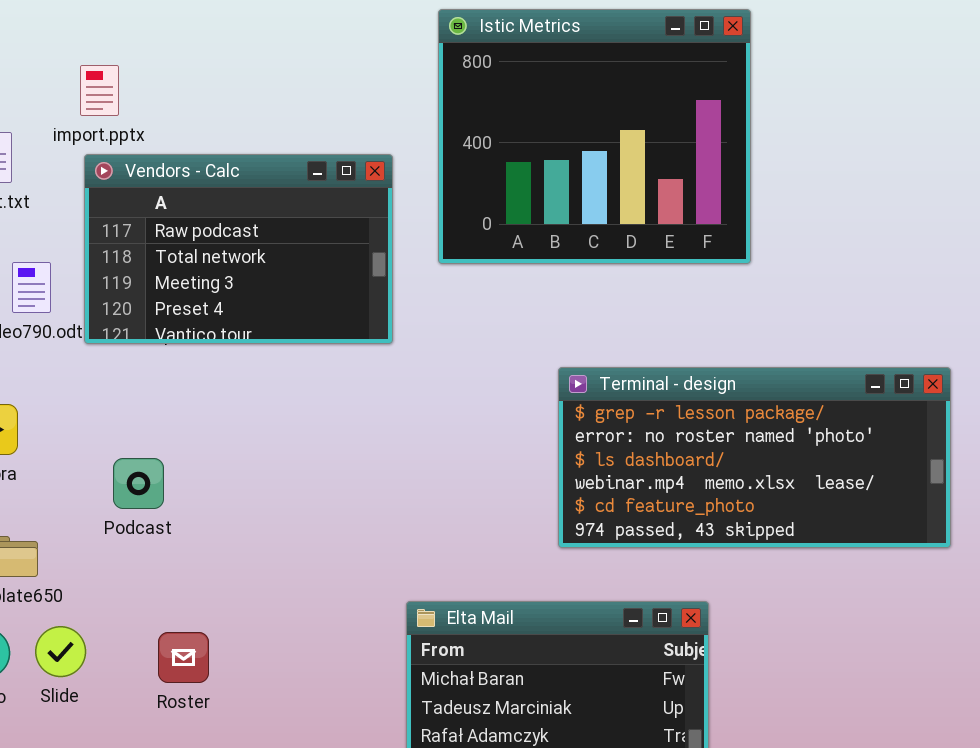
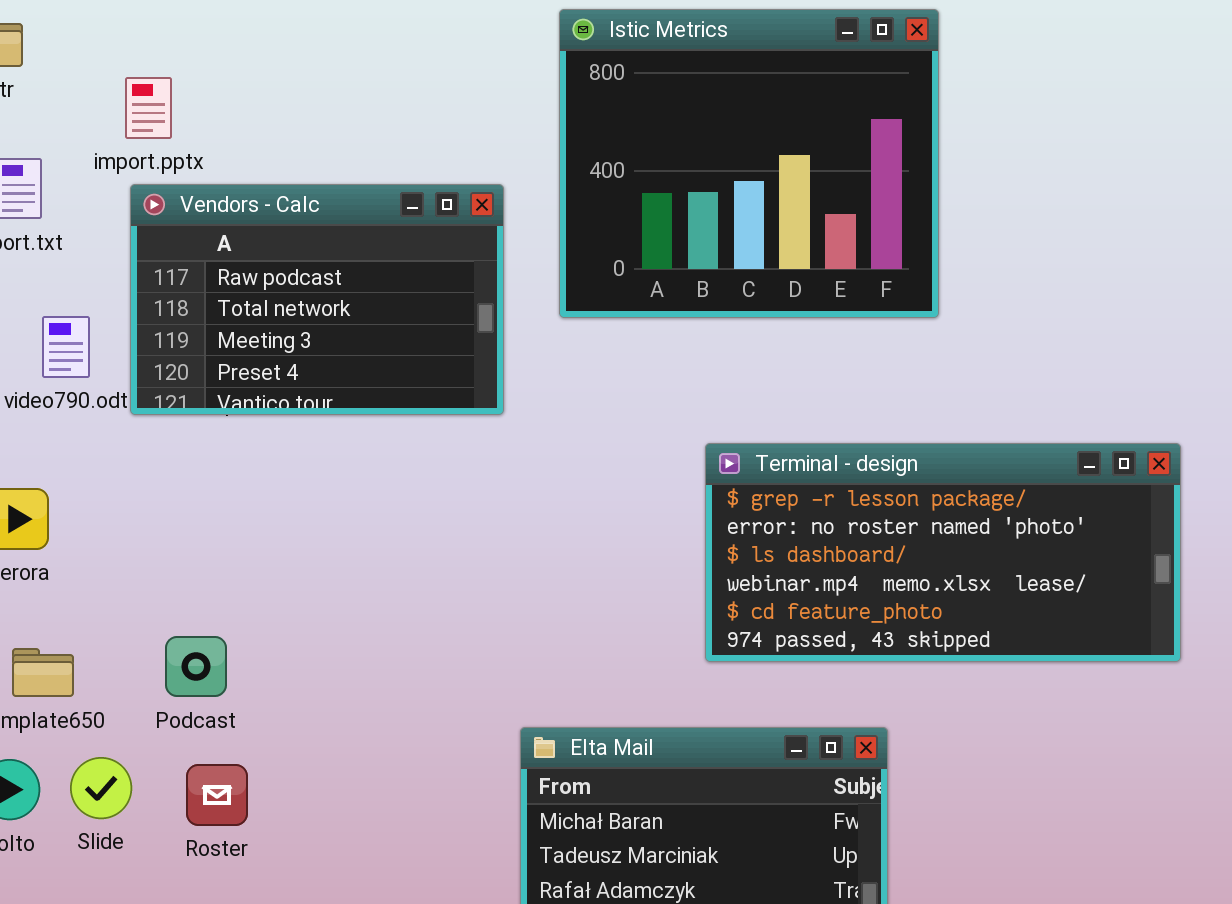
Podcast: [113,458,164,509] -> [165,636,227,697], moved
Roster: [158,632,209,683] -> [186,764,248,826], moved

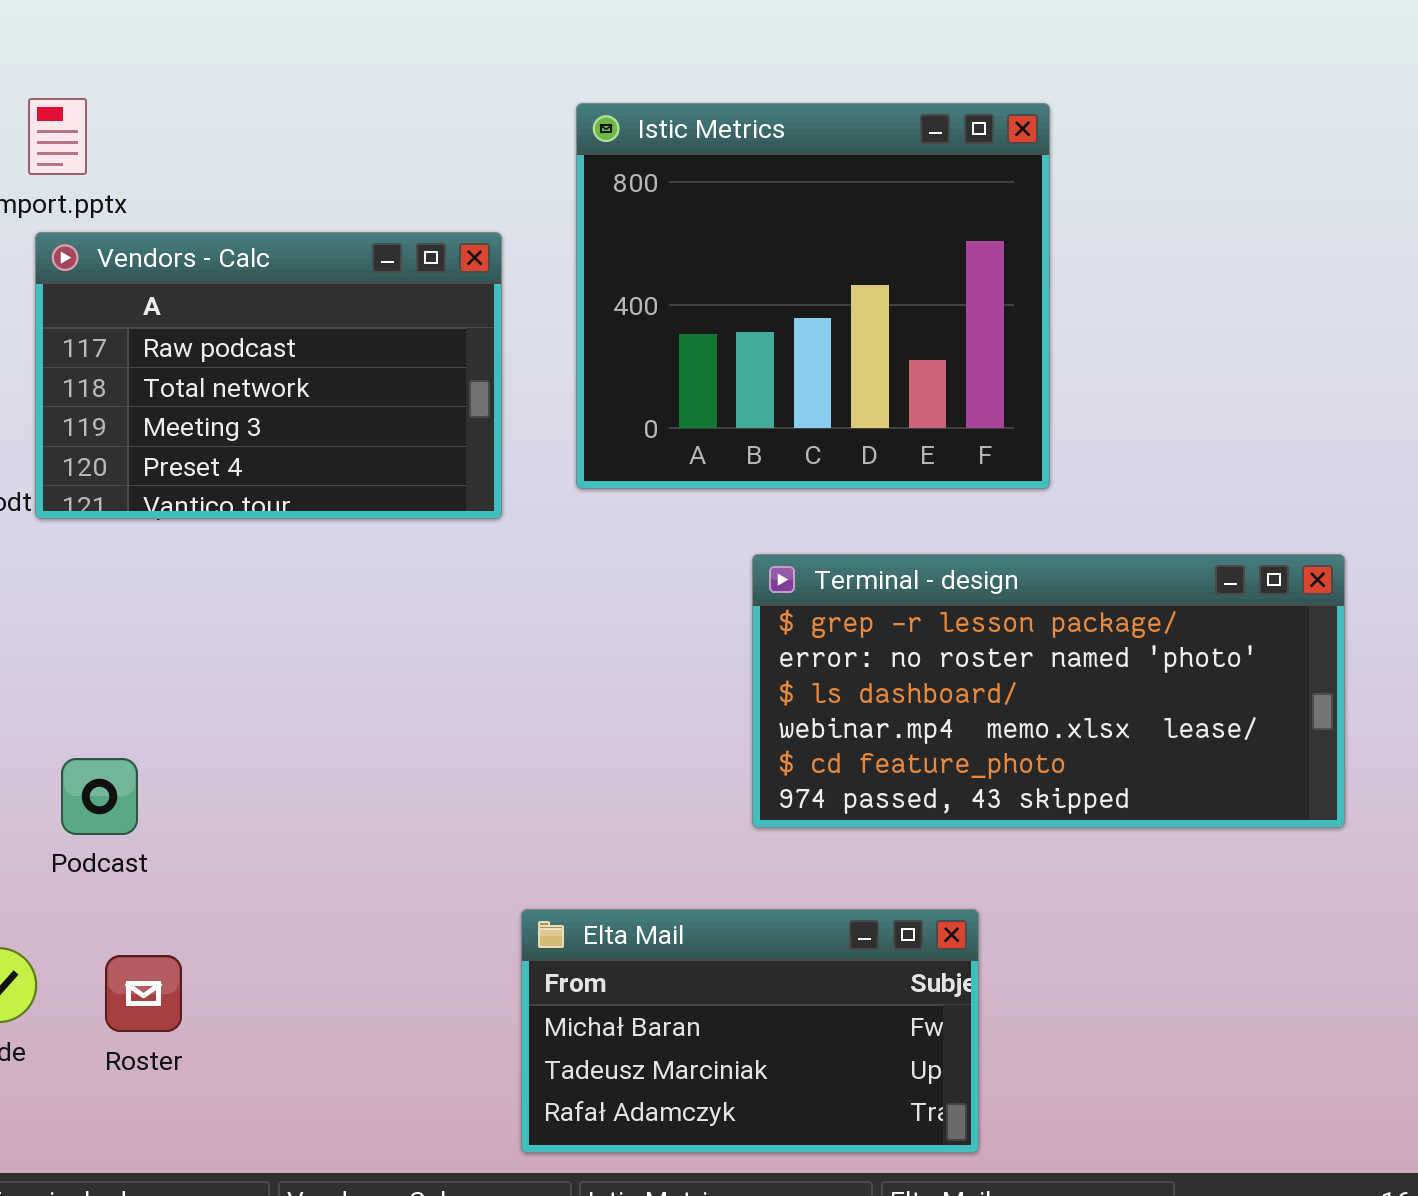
Istic Metrics: [559,9,939,318] -> [576,103,1050,489], moved
Podcast: [165,636,227,697] -> [61,758,138,835], moved

